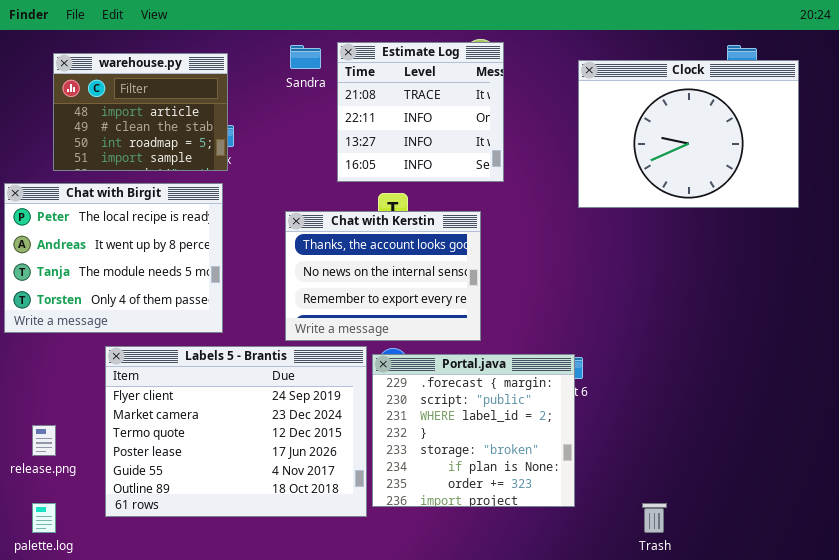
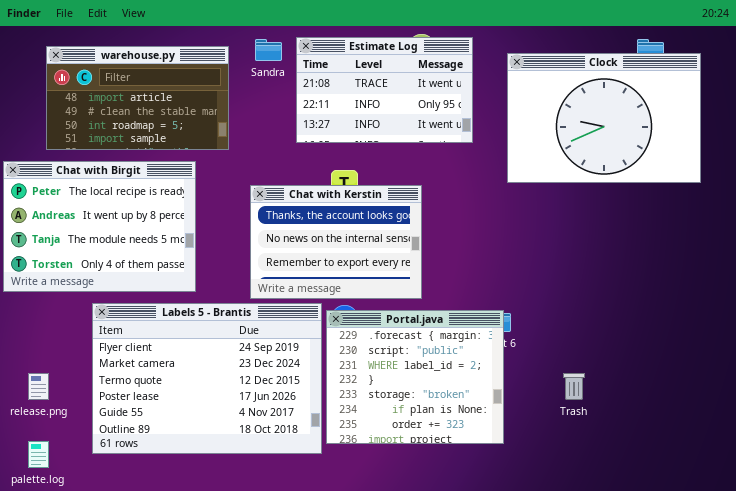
Estimate Log: [337,42,504,182] -> [296,37,473,143], resized
warehouse.py: [53,53,228,171] -> [46,46,229,150], resized
Trash: [642,503,667,533] -> [563,373,585,400], moved

